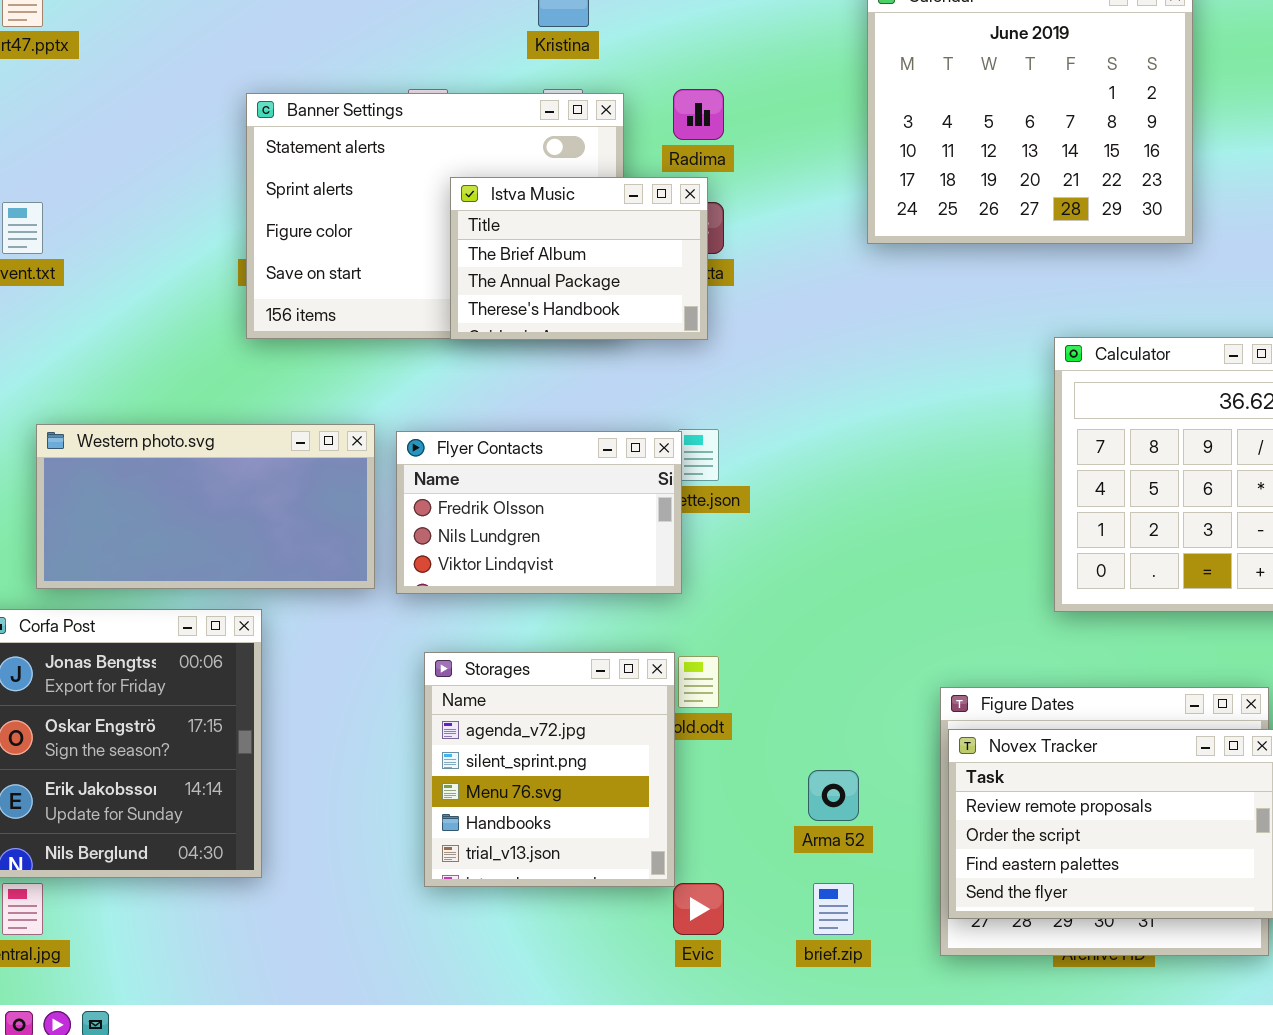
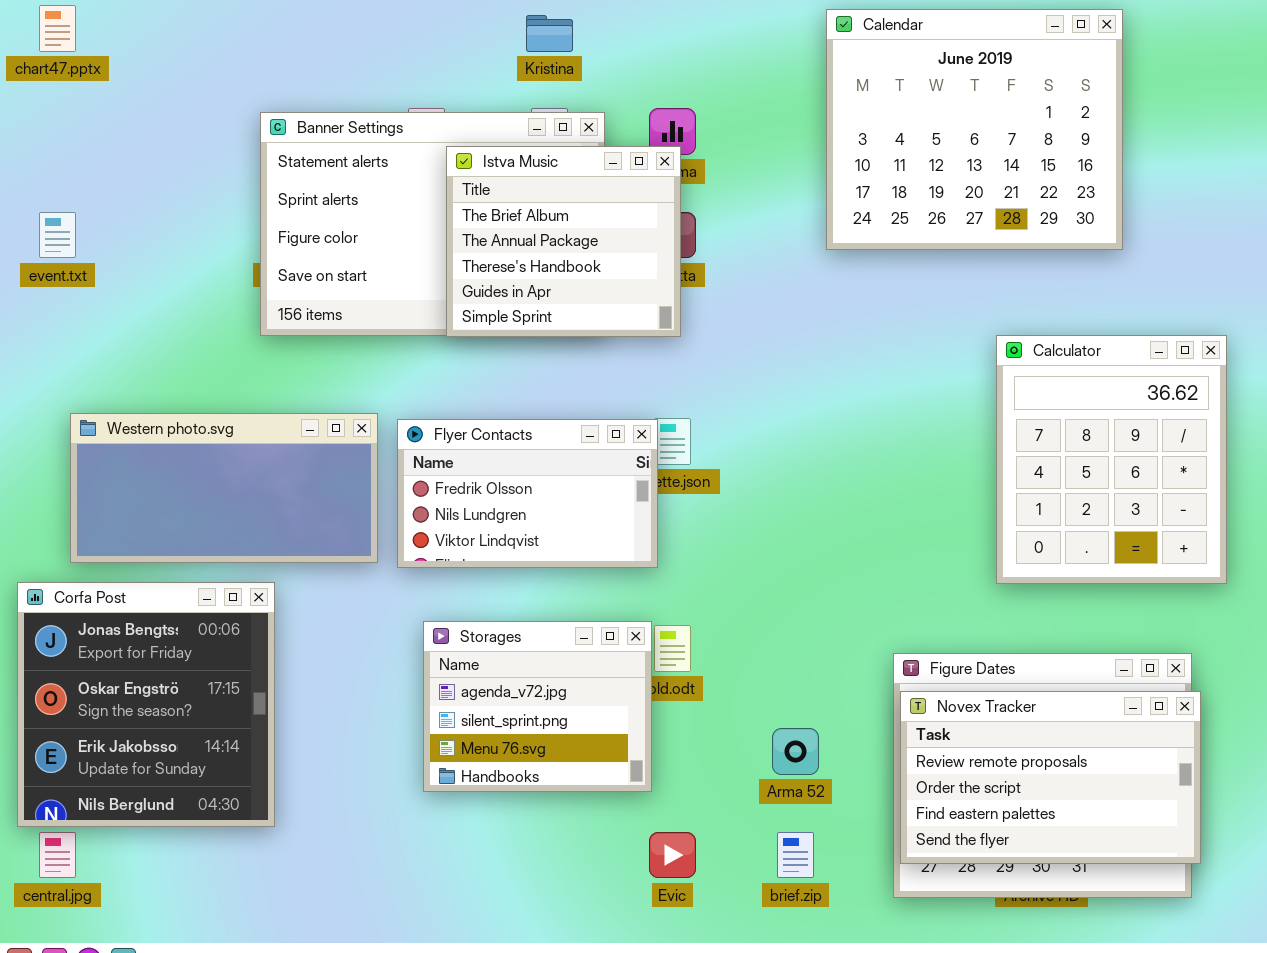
Istva Music: [450,177,708,340] -> [446,146,681,337], resized
Storages: [424,652,675,887] -> [423,621,652,792], resized

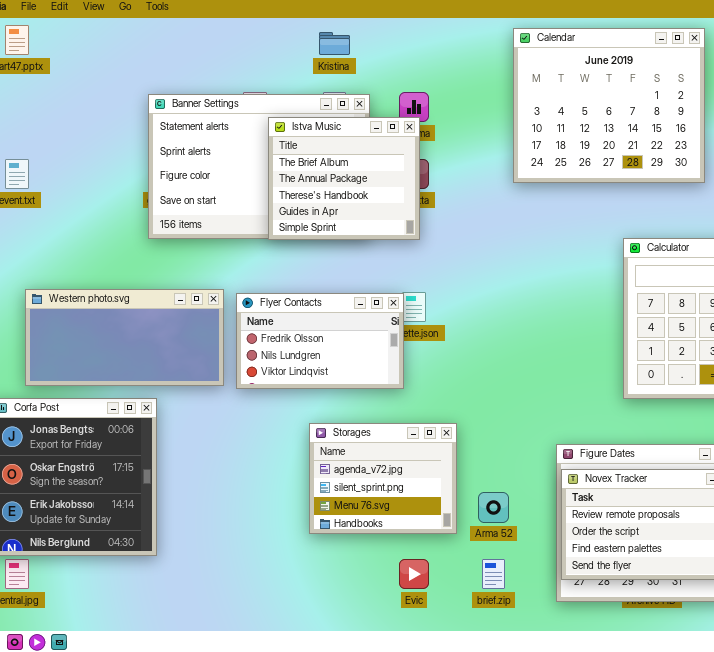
Storages: [423,621,652,792] -> [309,423,457,534], moved

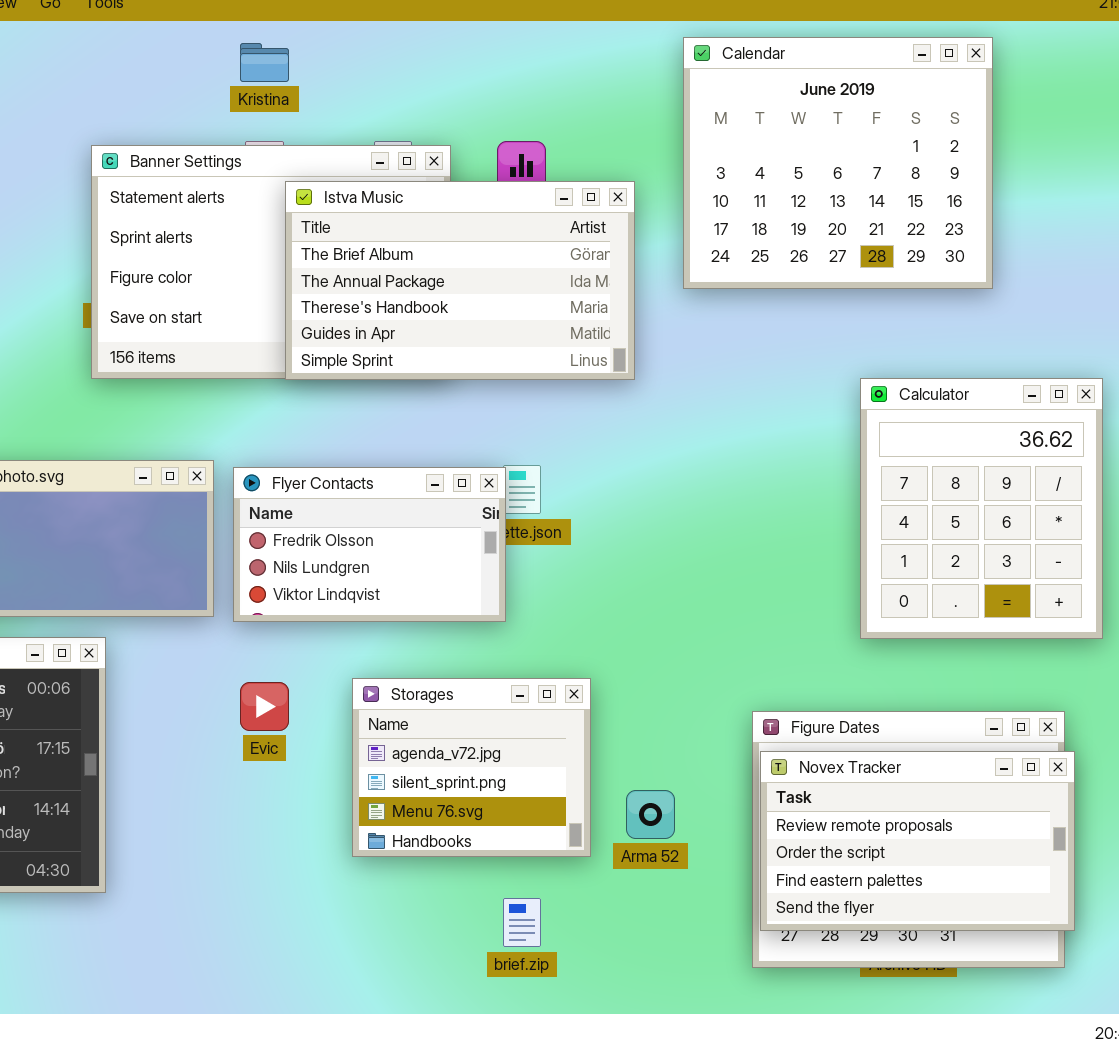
Kristina: [319,32,350,55] -> [240,43,289,82], moved
Istva Music: [268,117,420,240] -> [285,181,635,380], resized
Evic: [399,559,429,589] -> [240,682,289,731], moved
brief.zip: [482,559,505,589] -> [503,898,541,947], moved

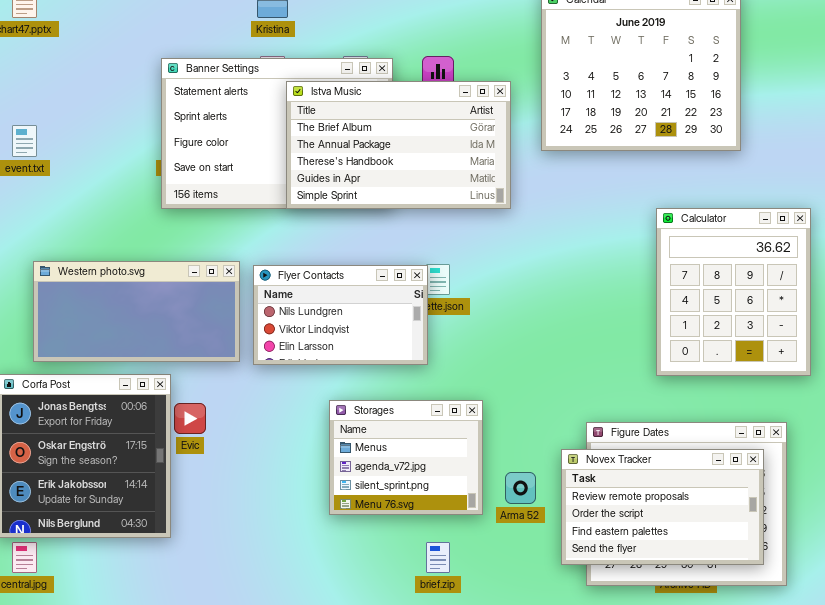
Flyer Contacts: [233,467,506,622] -> [253,265,428,365], scrolled down 1 row
Storages: [352,678,591,857] -> [329,400,483,515], scrolled up 1 row
Evic: [240,682,289,731] -> [174,403,206,434], moved
Novex Tracker: [760,751,1075,931] -> [561,449,764,565], moved

